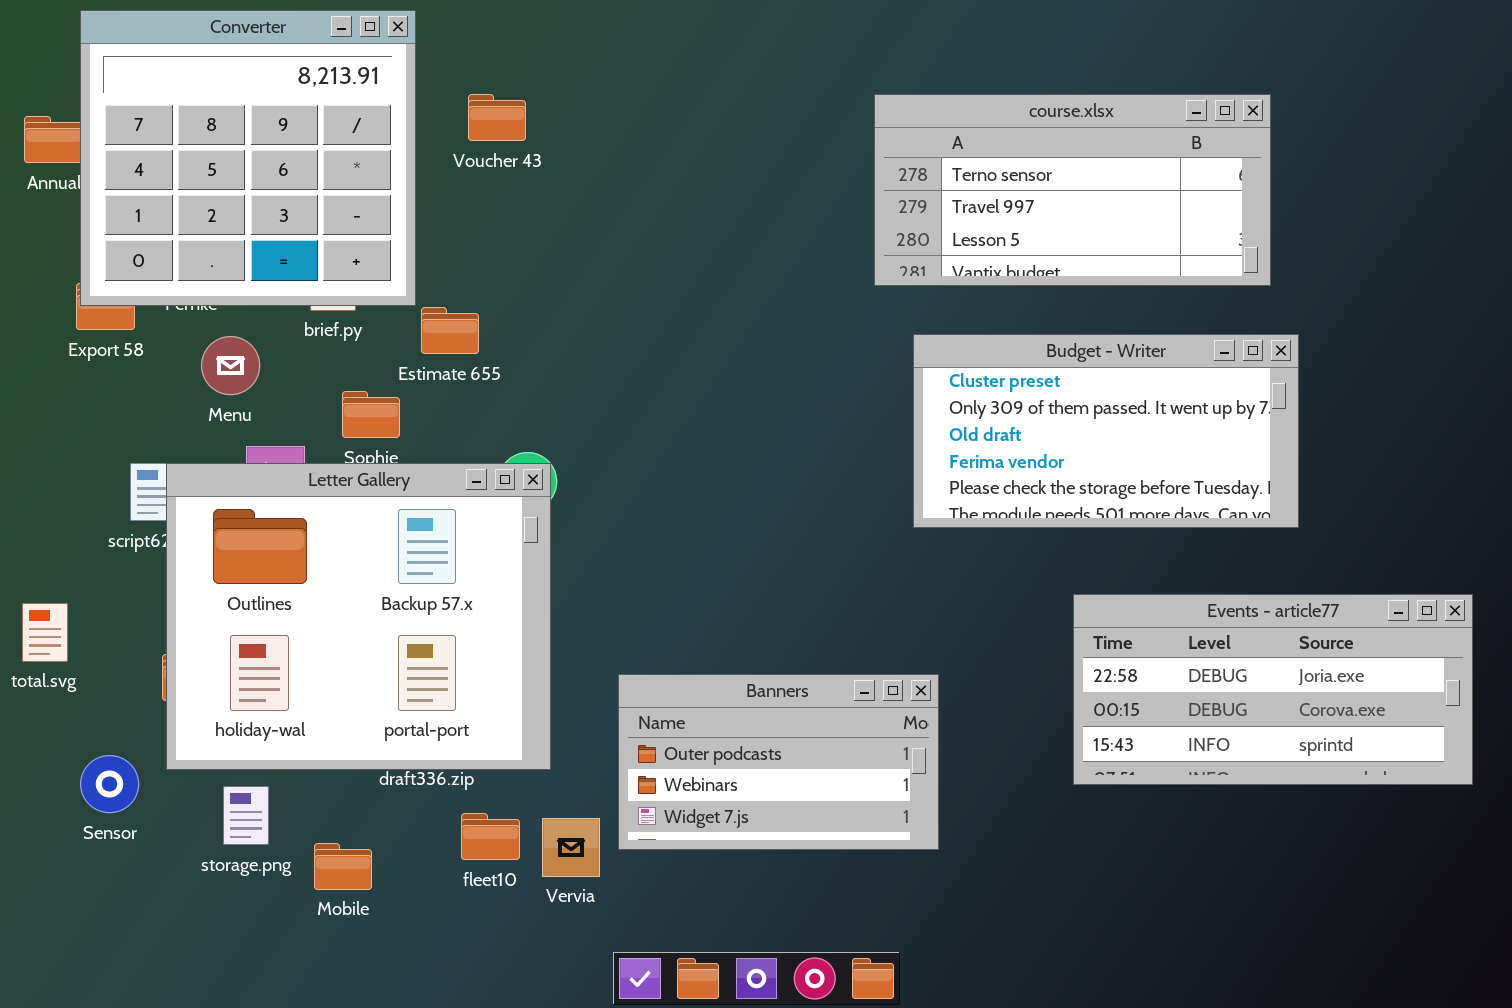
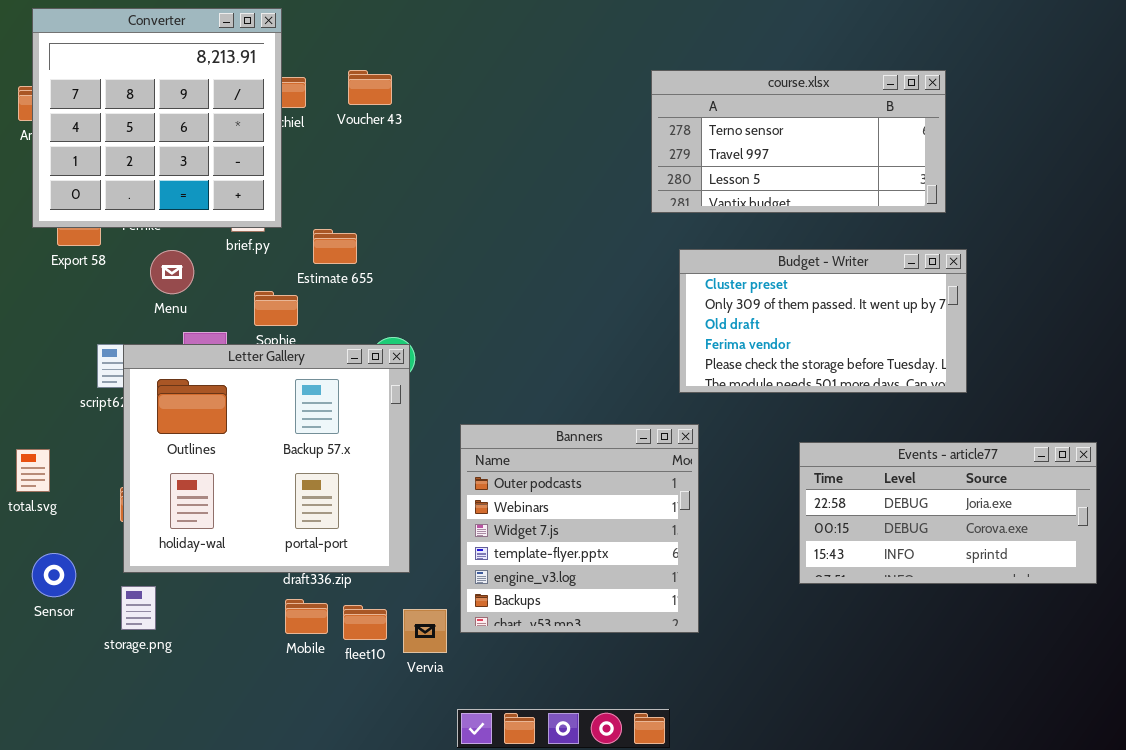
Converter: [80,10,416,306] -> [32,8,282,228], moved
Banners: [618,674,939,850] -> [460,424,699,633], resized
Sensor: [80,755,139,813] -> [32,553,76,597], moved
storage.png: [223,786,269,845] -> [121,586,156,630], moved
Mobile: [314,843,372,890] -> [285,599,328,634], moved

